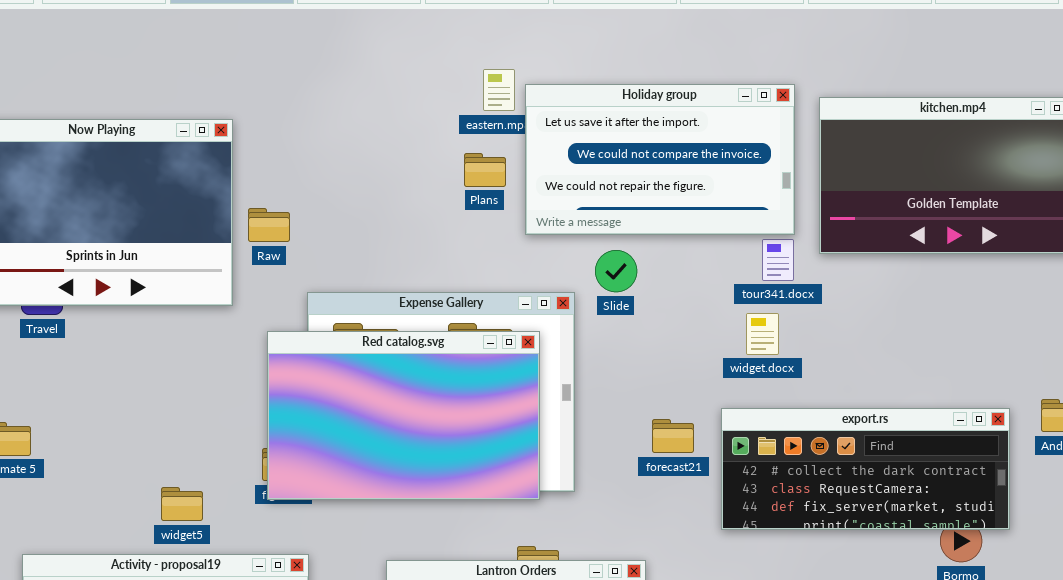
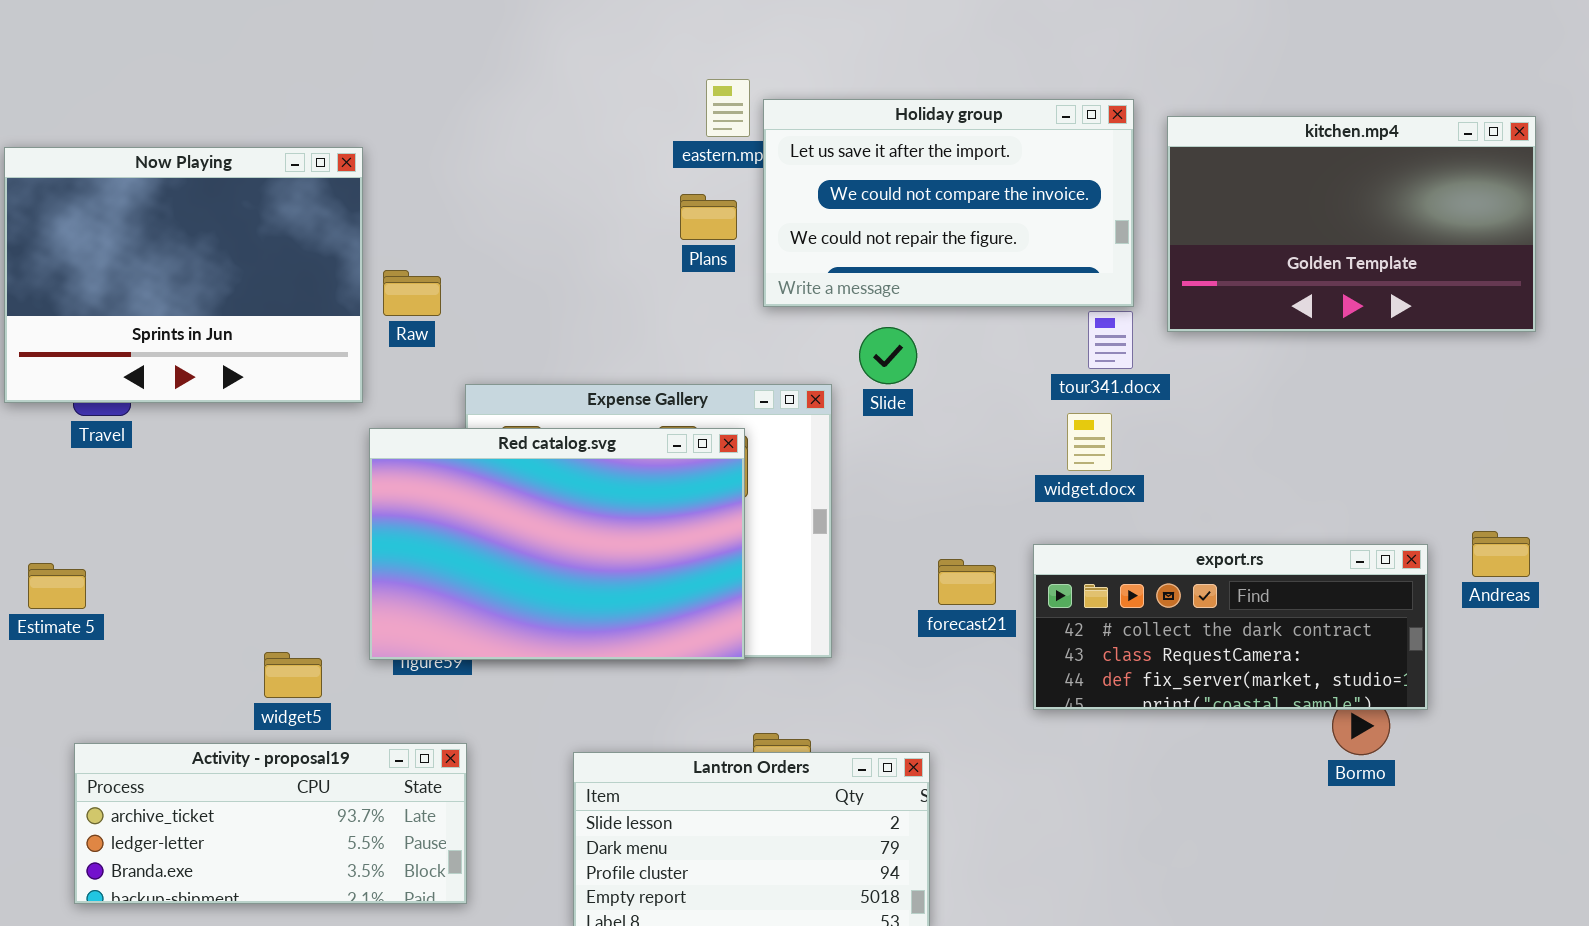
Red catalog.svg: [267,331,540,500] -> [369,428,745,660], moved

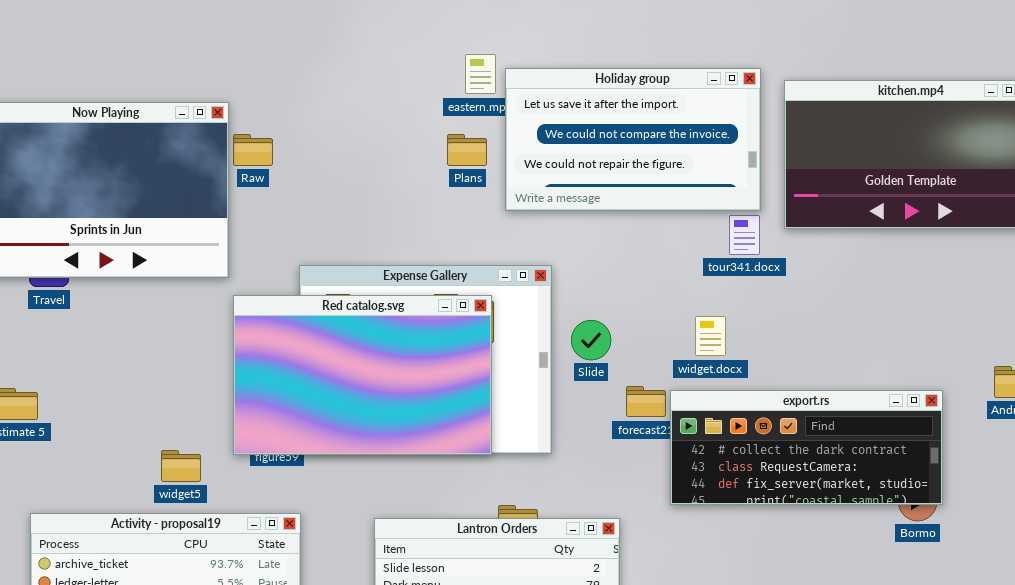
Raw: [383,270,441,316] -> [233,134,273,166], moved
Slide: [859,327,917,384] -> [571,320,611,360], moved
widget.docx: [1067,413,1112,471] -> [695,316,726,356], moved
export.rs: [1033,544,1428,710] -> [670,390,943,505], moved

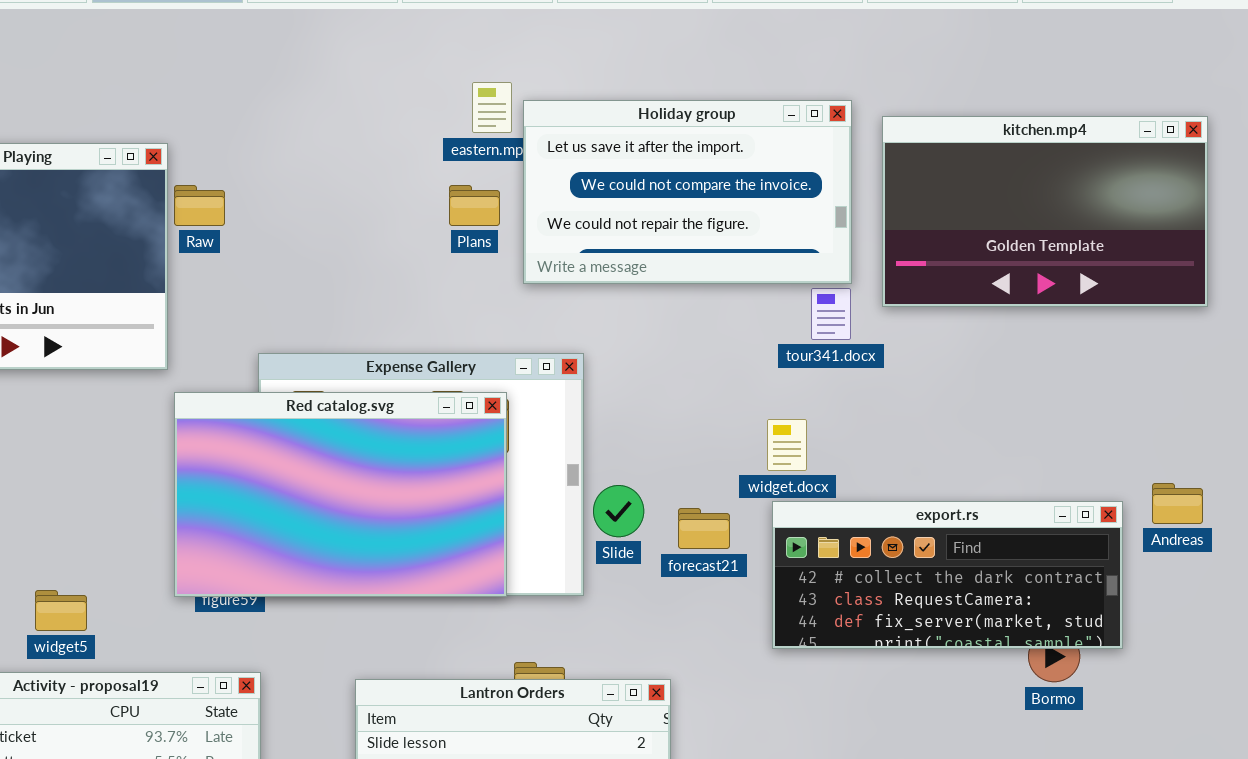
Slide: [571,320,611,360] -> [593,485,644,537], moved
export.rs: [670,390,943,505] -> [772,501,1123,649], moved
widget5: [161,450,201,482] -> [35,590,87,631], moved

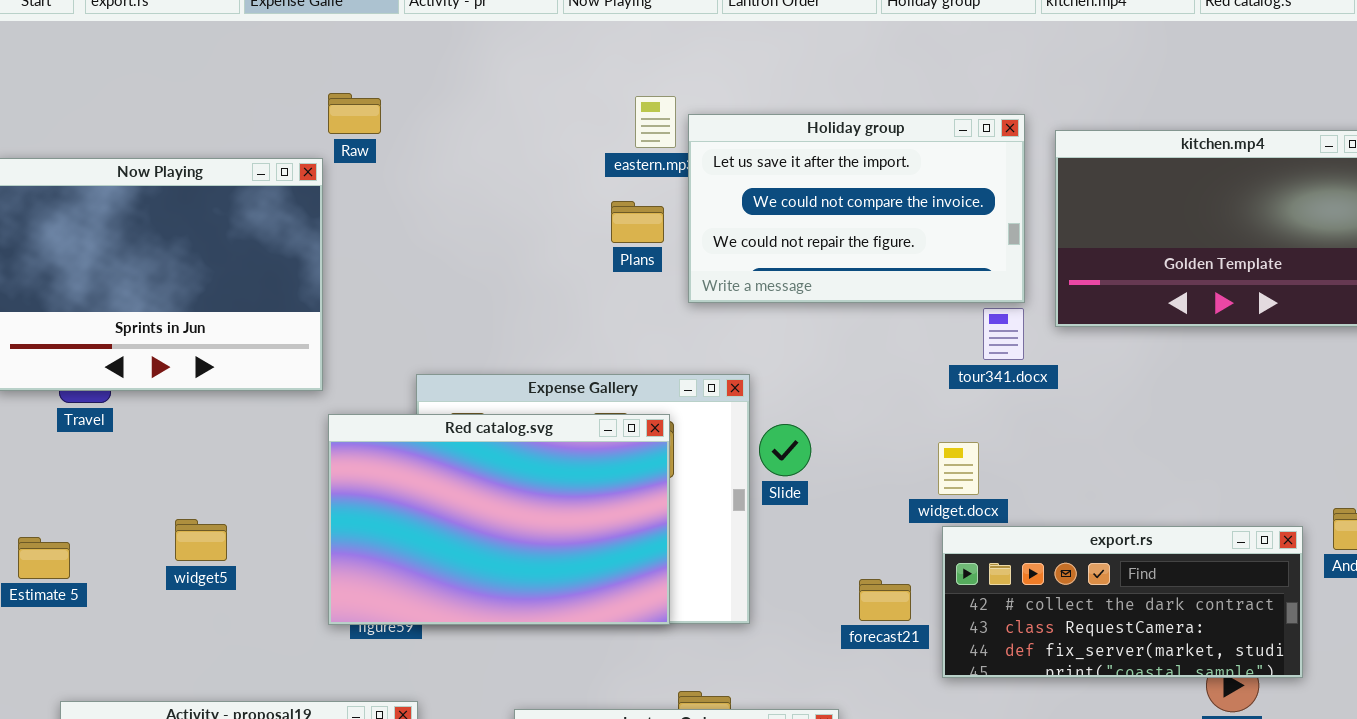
Raw: [174,185,225,226] -> [328,93,381,134], moved
Slide: [593,485,644,537] -> [759,424,811,476], moved
forecast21: [678,508,730,549] -> [859,579,911,621], moved
widget5: [35,590,87,631] -> [175,519,227,561], moved

